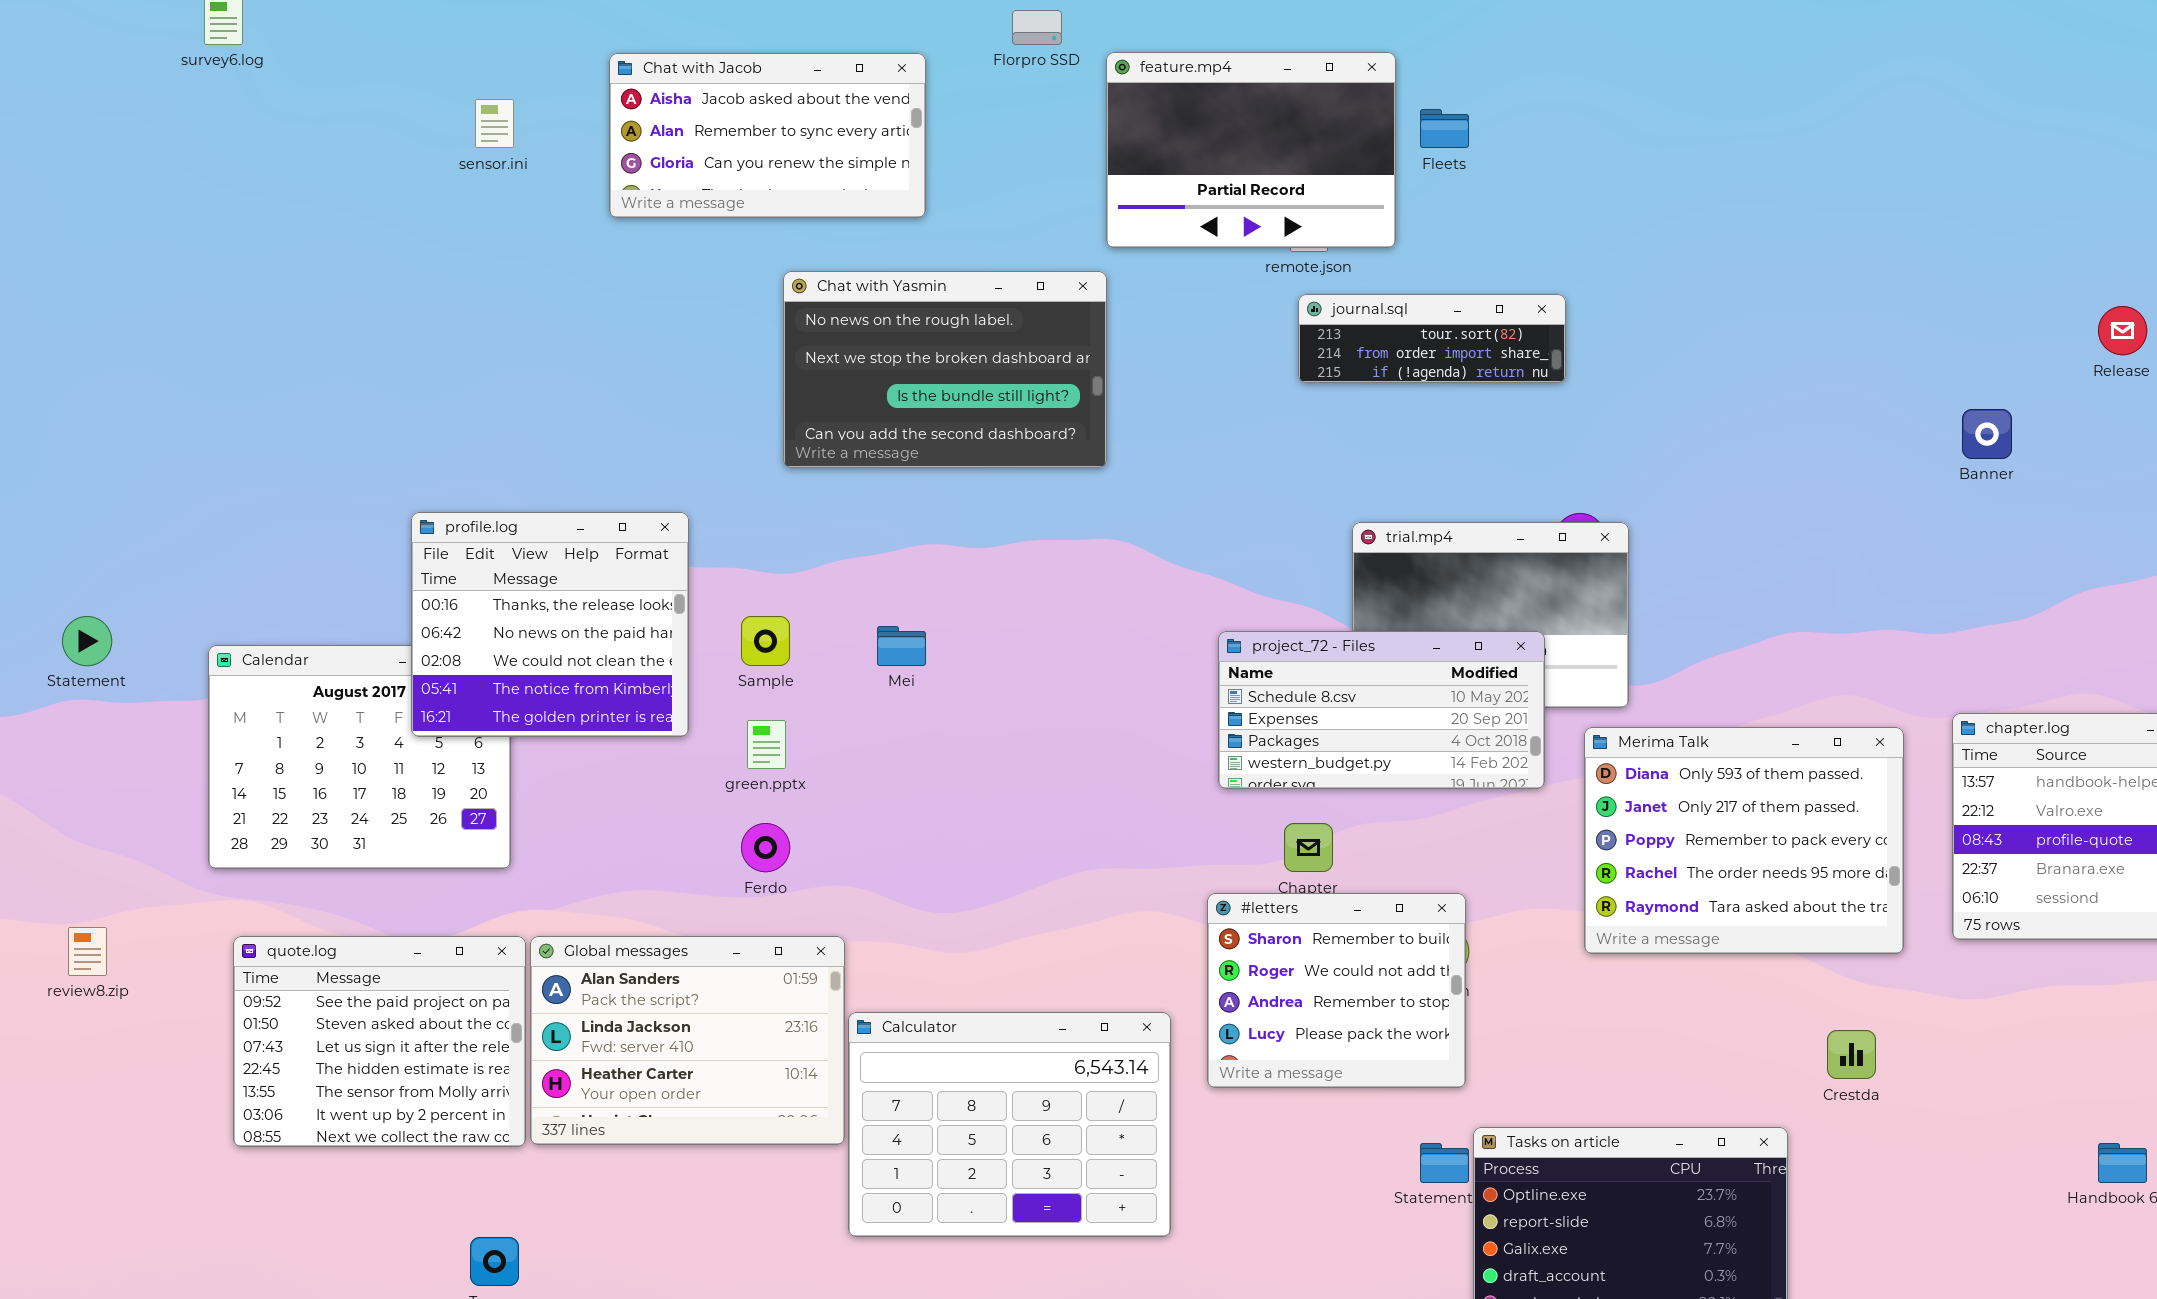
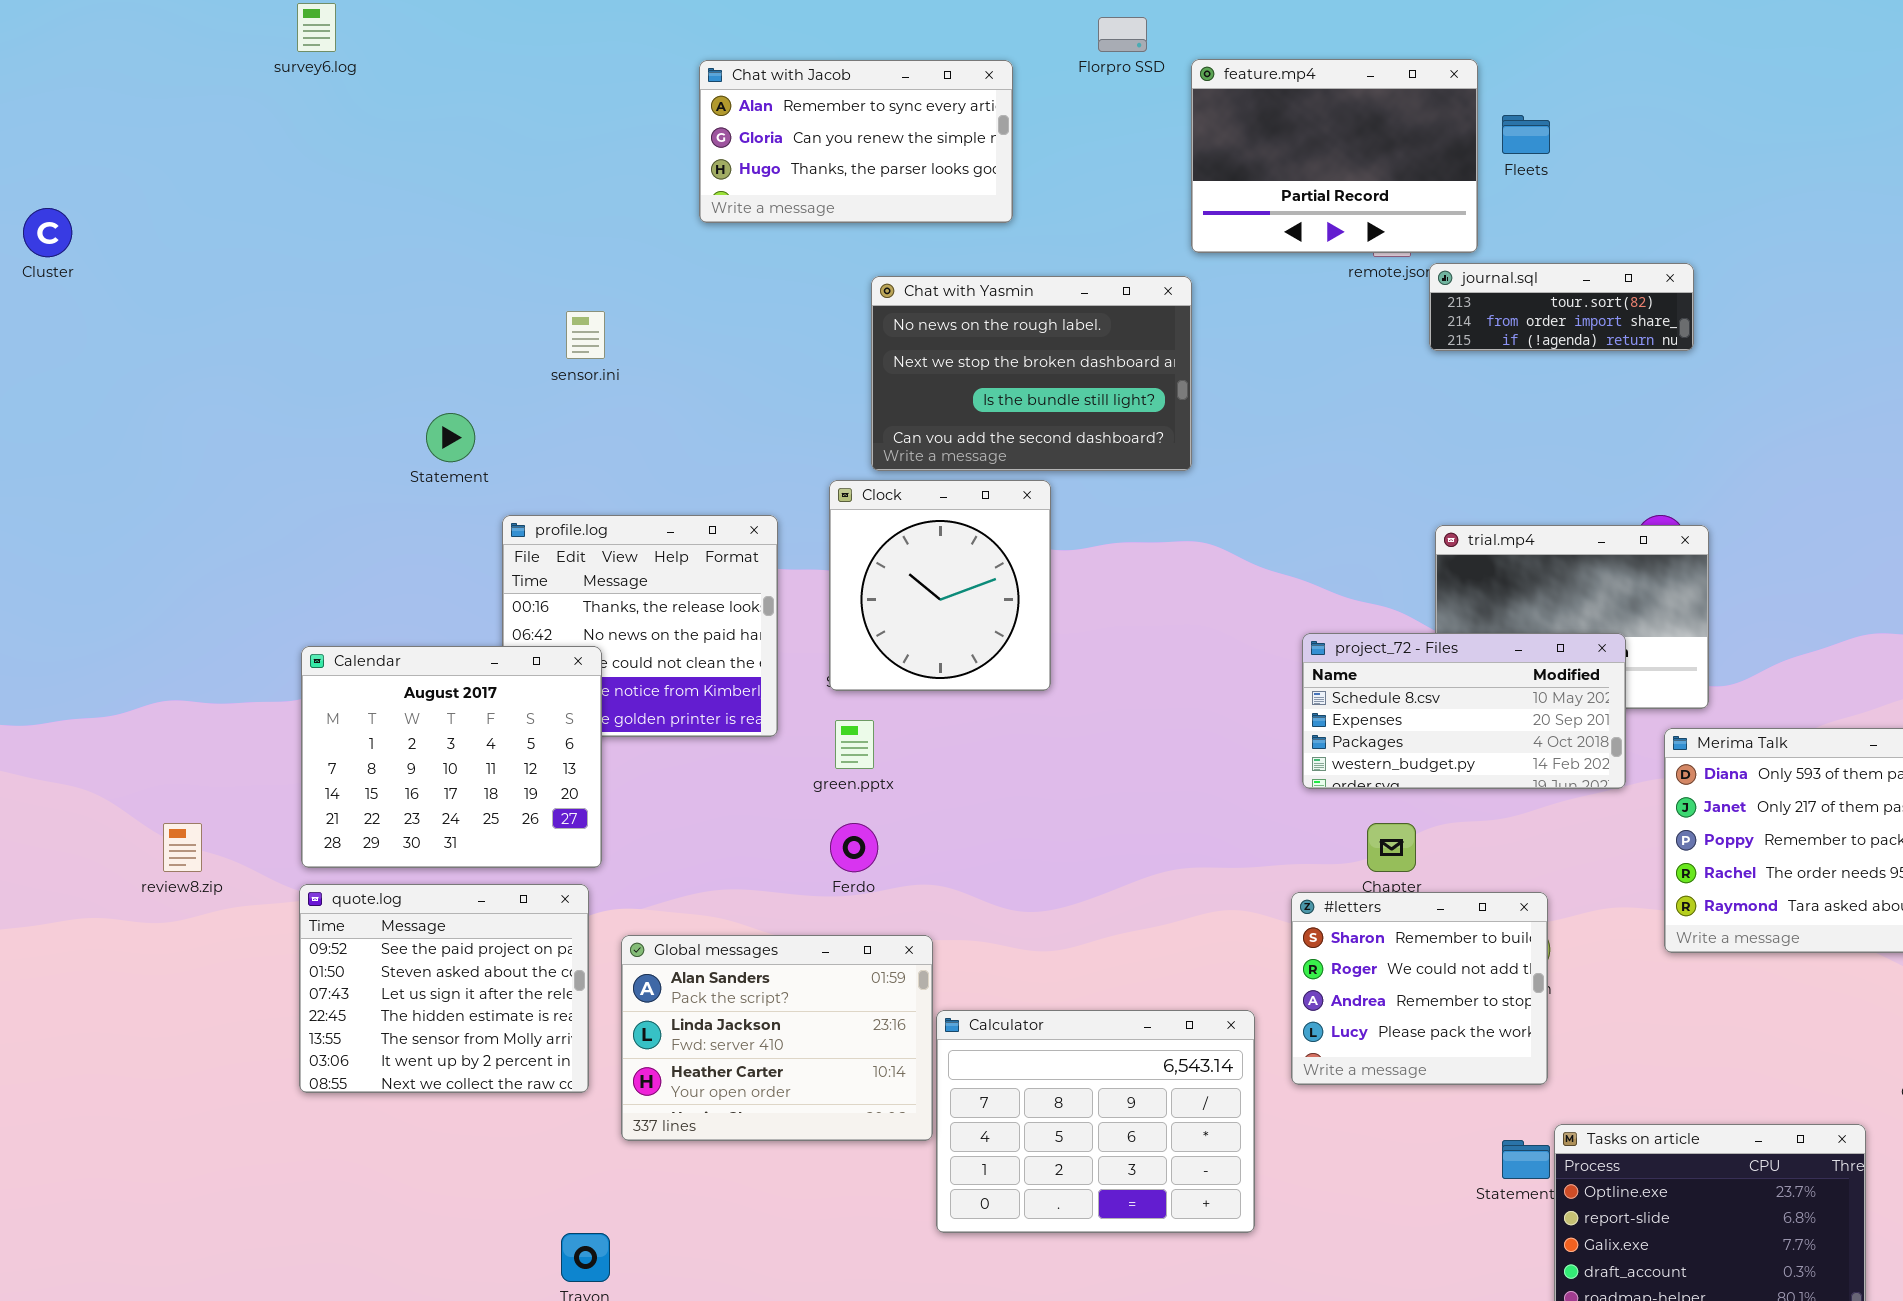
Chat with Jacob: [609,53,926,218] -> [699,60,1013,223], scrolled down 1 row
sensor.ini: [475,99,514,148] -> [566,311,605,359], moved
journal.sql: [1298,294,1566,383] -> [1429,263,1694,351], moved
Clock: none -> [829,480,1051,691], opened
Statement: [62,616,112,666] -> [426,413,475,462], moved
Calendar: [208,645,511,869] -> [301,646,602,868], raised
review8.zip: [68,927,107,976] -> [163,823,202,872], moved
quote.log: [233,936,526,1147] -> [299,884,589,1093], moved

